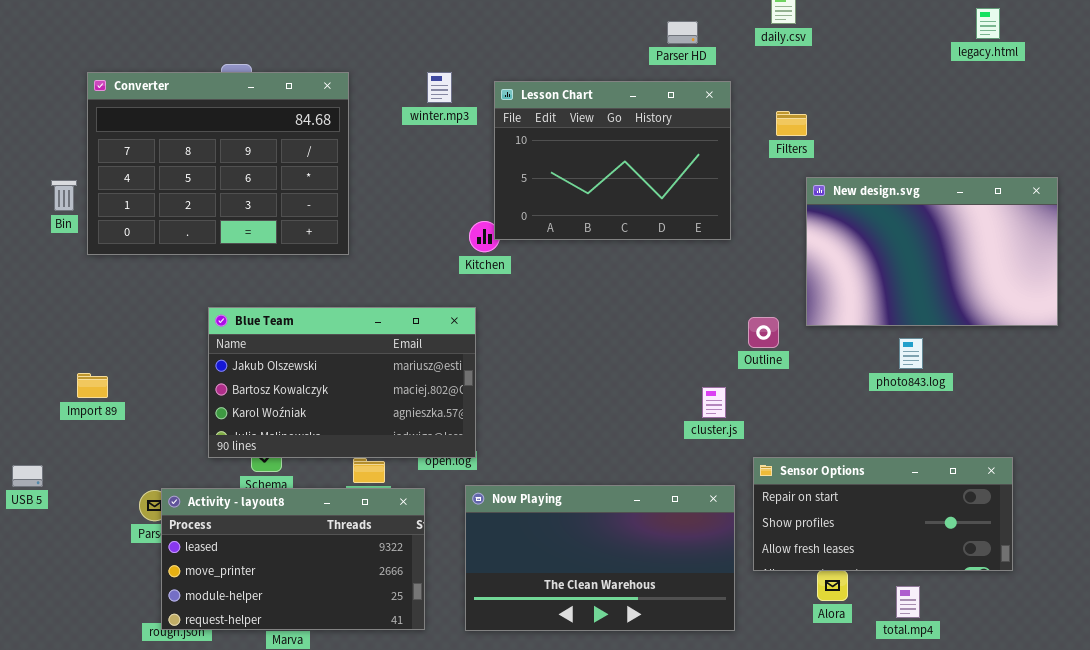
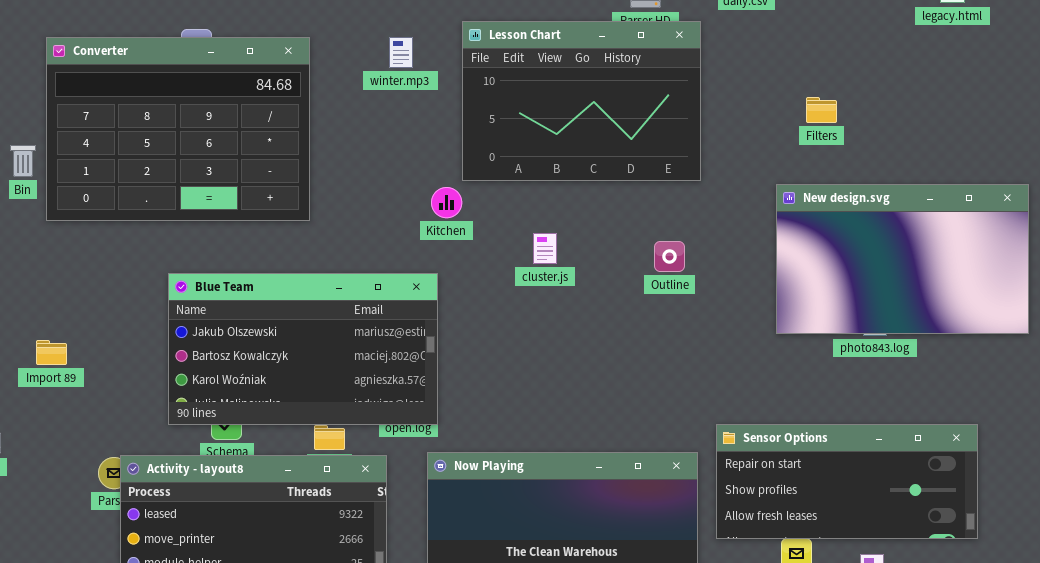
Lesson Chart: [494,81,731,240] -> [462,21,701,181], moved
Filters: [776,111,807,136] -> [806,97,837,123], moved
New design.svg: [806,177,1058,326] -> [776,184,1029,334], moved
Outline: [748,317,779,348] -> [654,241,685,272], moved
cluster.js: [702,387,726,418] -> [533,233,557,264], moved

